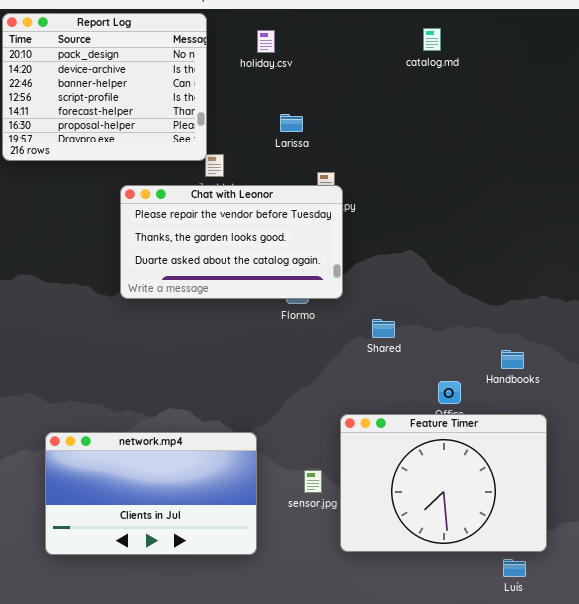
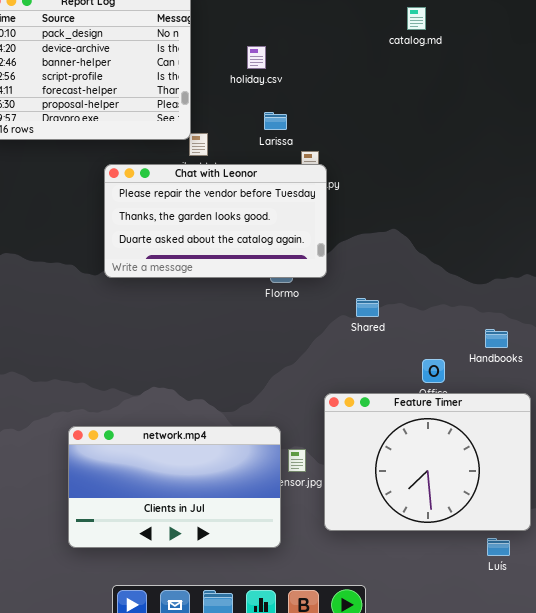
holiday.csv: [257,30,275,53] -> [247,46,266,69], moved
Larissa: [280,114,303,132] -> [264,112,287,130], moved
network.mp4: [45,432,257,555] -> [68,426,281,548], moved

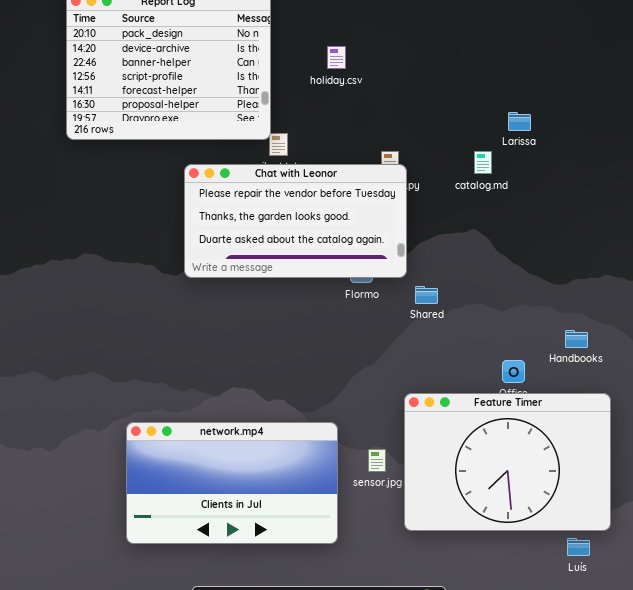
catalog.md: [407,7,426,30] -> [474,151,492,174], moved
Larissa: [264,112,287,130] -> [508,112,531,131], moved
Shared: [356,298,379,317] -> [415,286,438,304], moved
network.mp4: [68,426,281,548] -> [126,422,338,544], moved

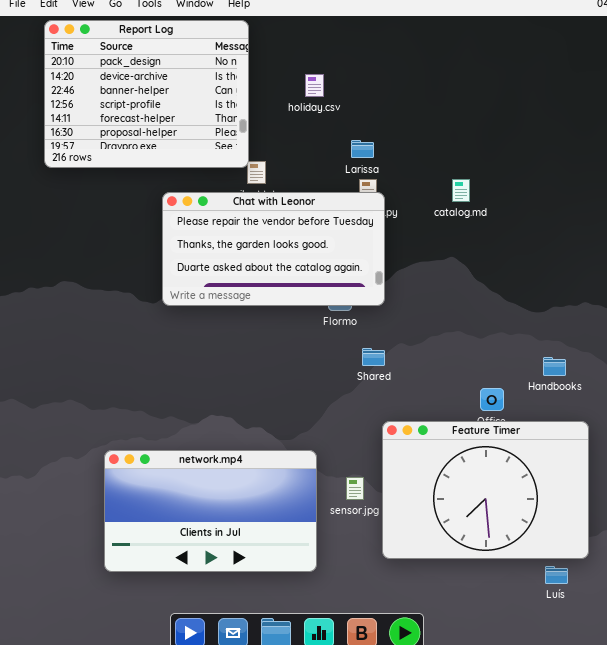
Larissa: [508,112,531,131] -> [351,140,374,158], moved
Shared: [415,286,438,304] -> [362,348,385,366], moved

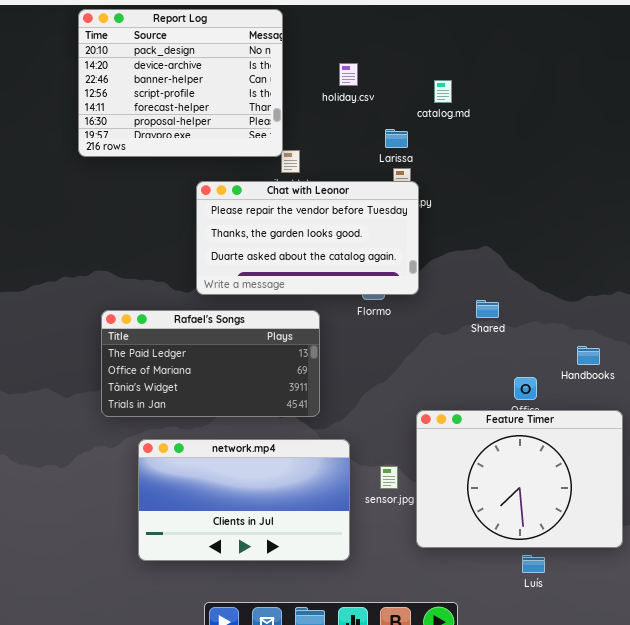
catalog.md: [452,179,470,202] -> [434,80,452,103], moved
Rafael's Songs: none -> [101,310,320,417], opened
Shared: [362,348,385,366] -> [476,300,499,318], moved
Luís: [545,566,568,584] -> [522,555,545,573], moved

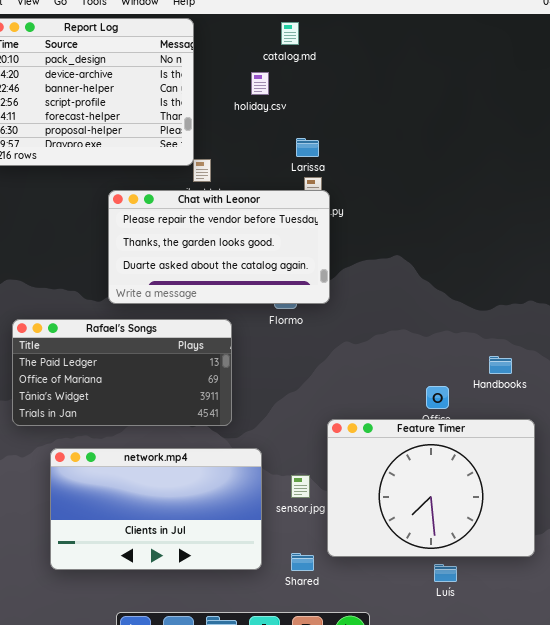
catalog.md: [434,80,452,103] -> [281,22,299,45], moved
Shared: [476,300,499,318] -> [291,553,314,571], moved

